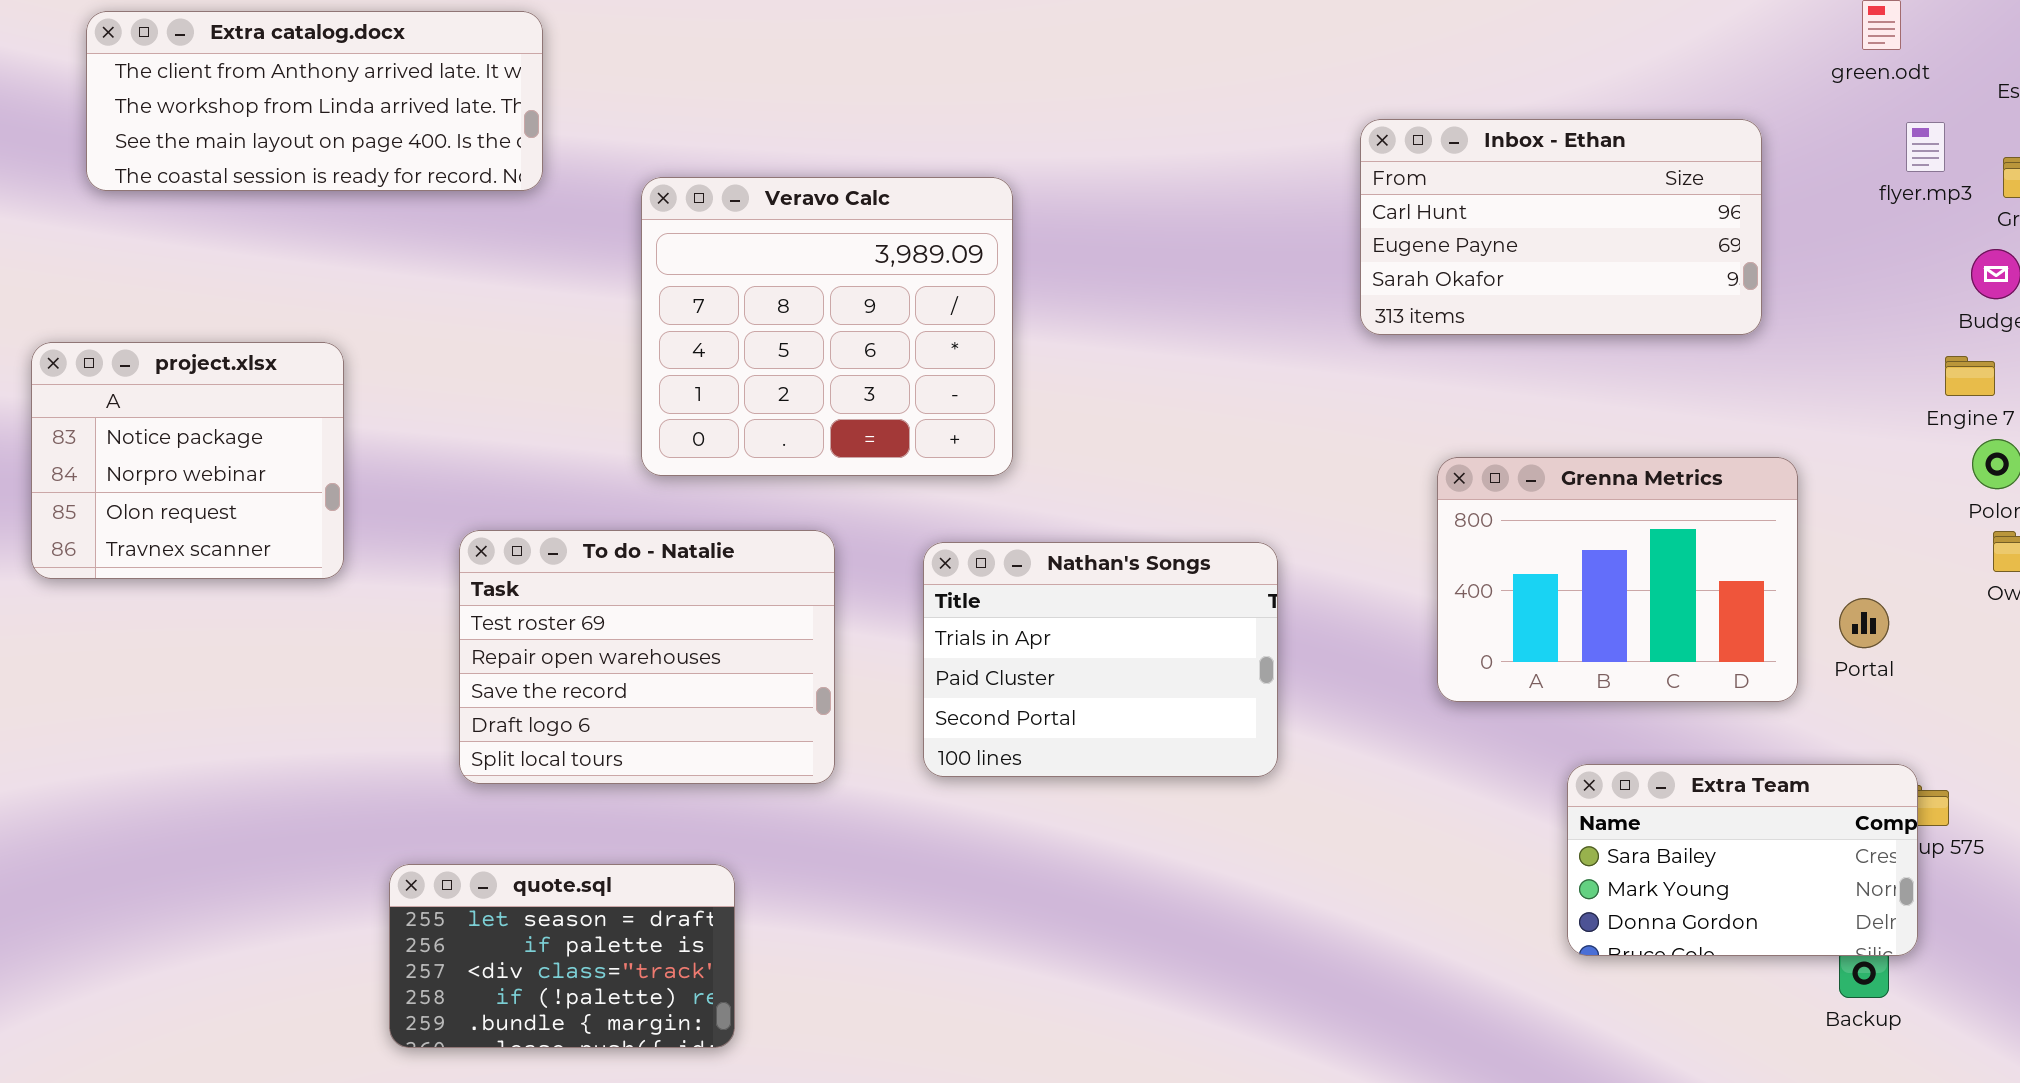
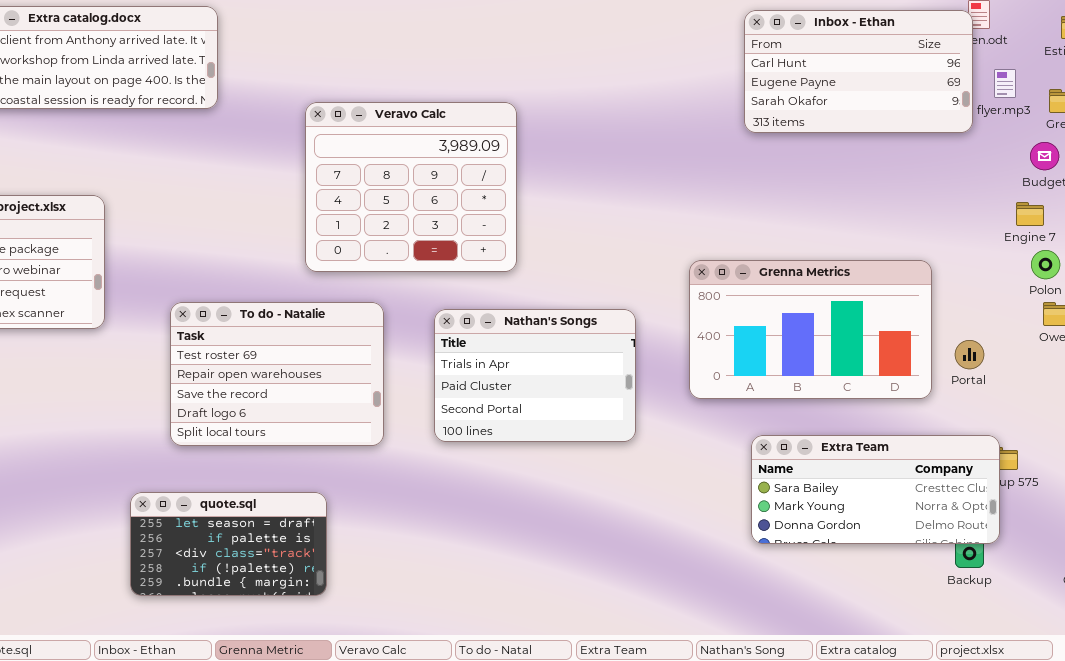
Inbox - Ethan: [1360,119,1762,335] -> [744,10,973,133], moved
Veravo Calc: [641,177,1013,476] -> [305,102,517,272], moved
Grenna Metrics: [1437,457,1798,702] -> [689,260,932,399], resized
Extra Team: [1567,764,1918,956] -> [751,435,1000,544], resized

